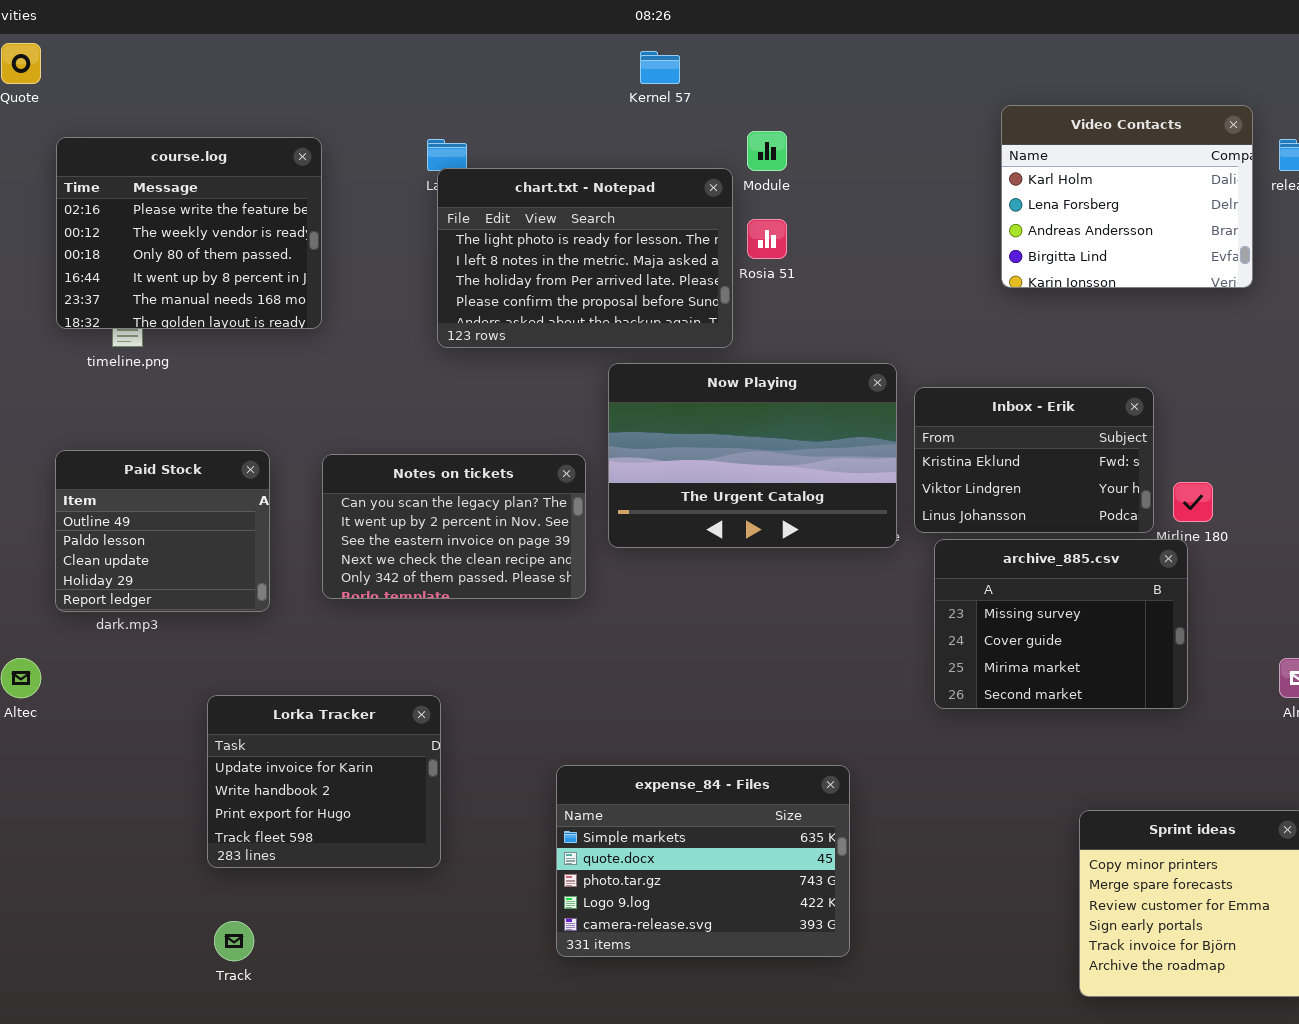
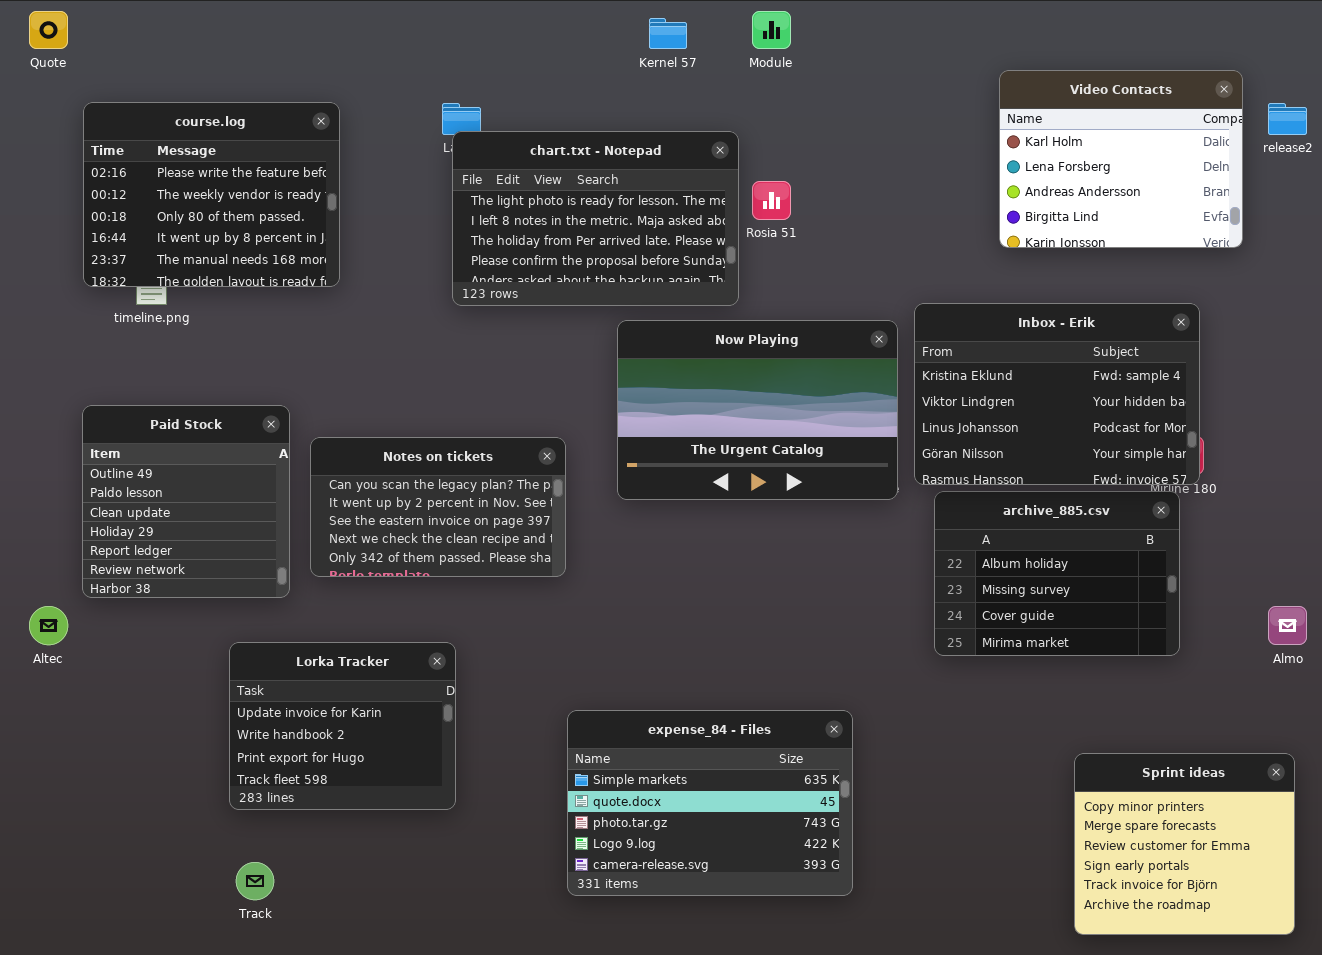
Module: [747,131,787,171] -> [752,11,791,49], moved
Inbox - Erik: [914,387,1154,533] -> [914,303,1200,485], resized
Paid Stock: [55,450,270,612] -> [82,405,290,598], resized
Notes on tickets: [322,454,586,599] -> [310,437,566,577], moved
archive_885.csv: [934,539,1188,709] -> [934,491,1180,656], scrolled up 1 row

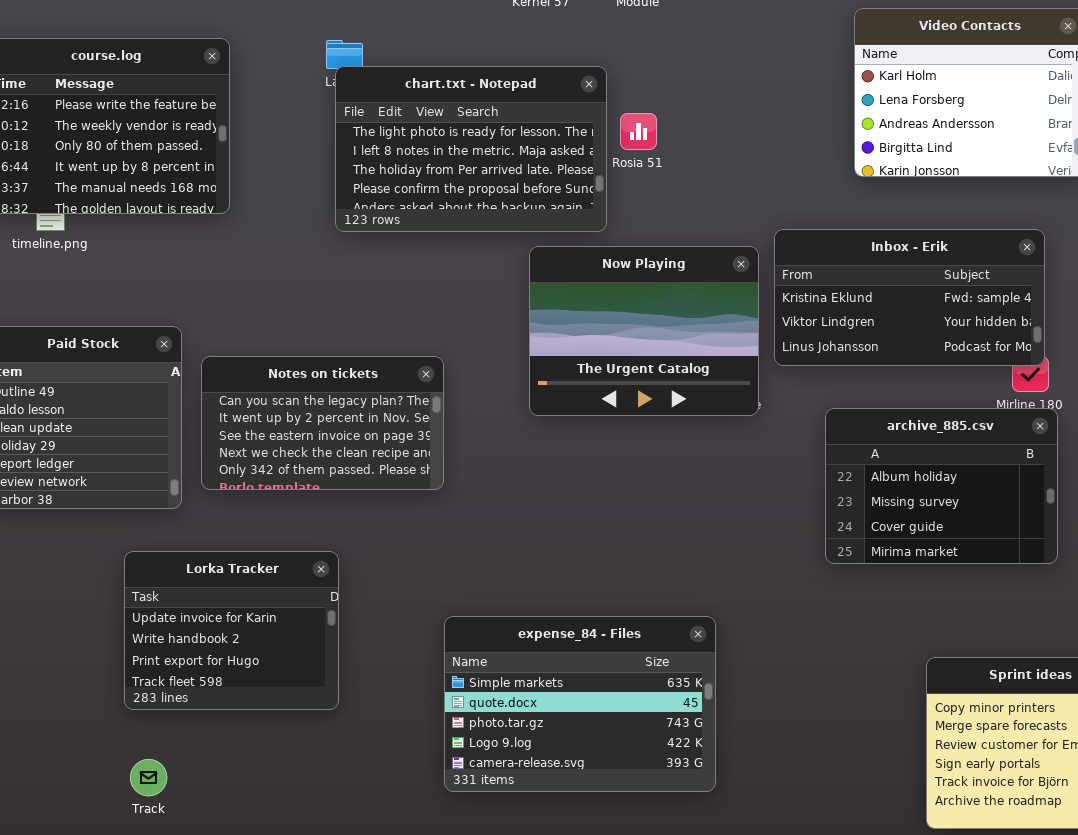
Inbox - Erik: [914,303,1200,485] -> [774,229,1045,366], resized
Now Playing: [617,320,898,500] -> [529,246,759,416], resized
archive_885.csv: [934,491,1180,656] -> [825,408,1058,564], moved

